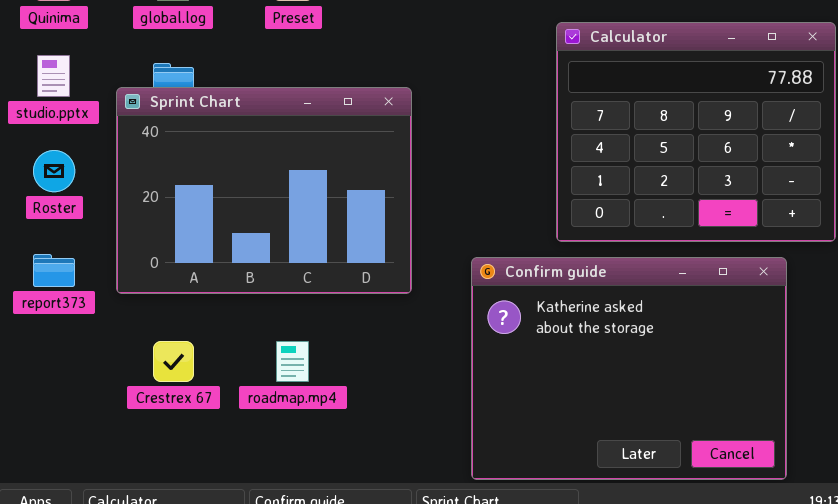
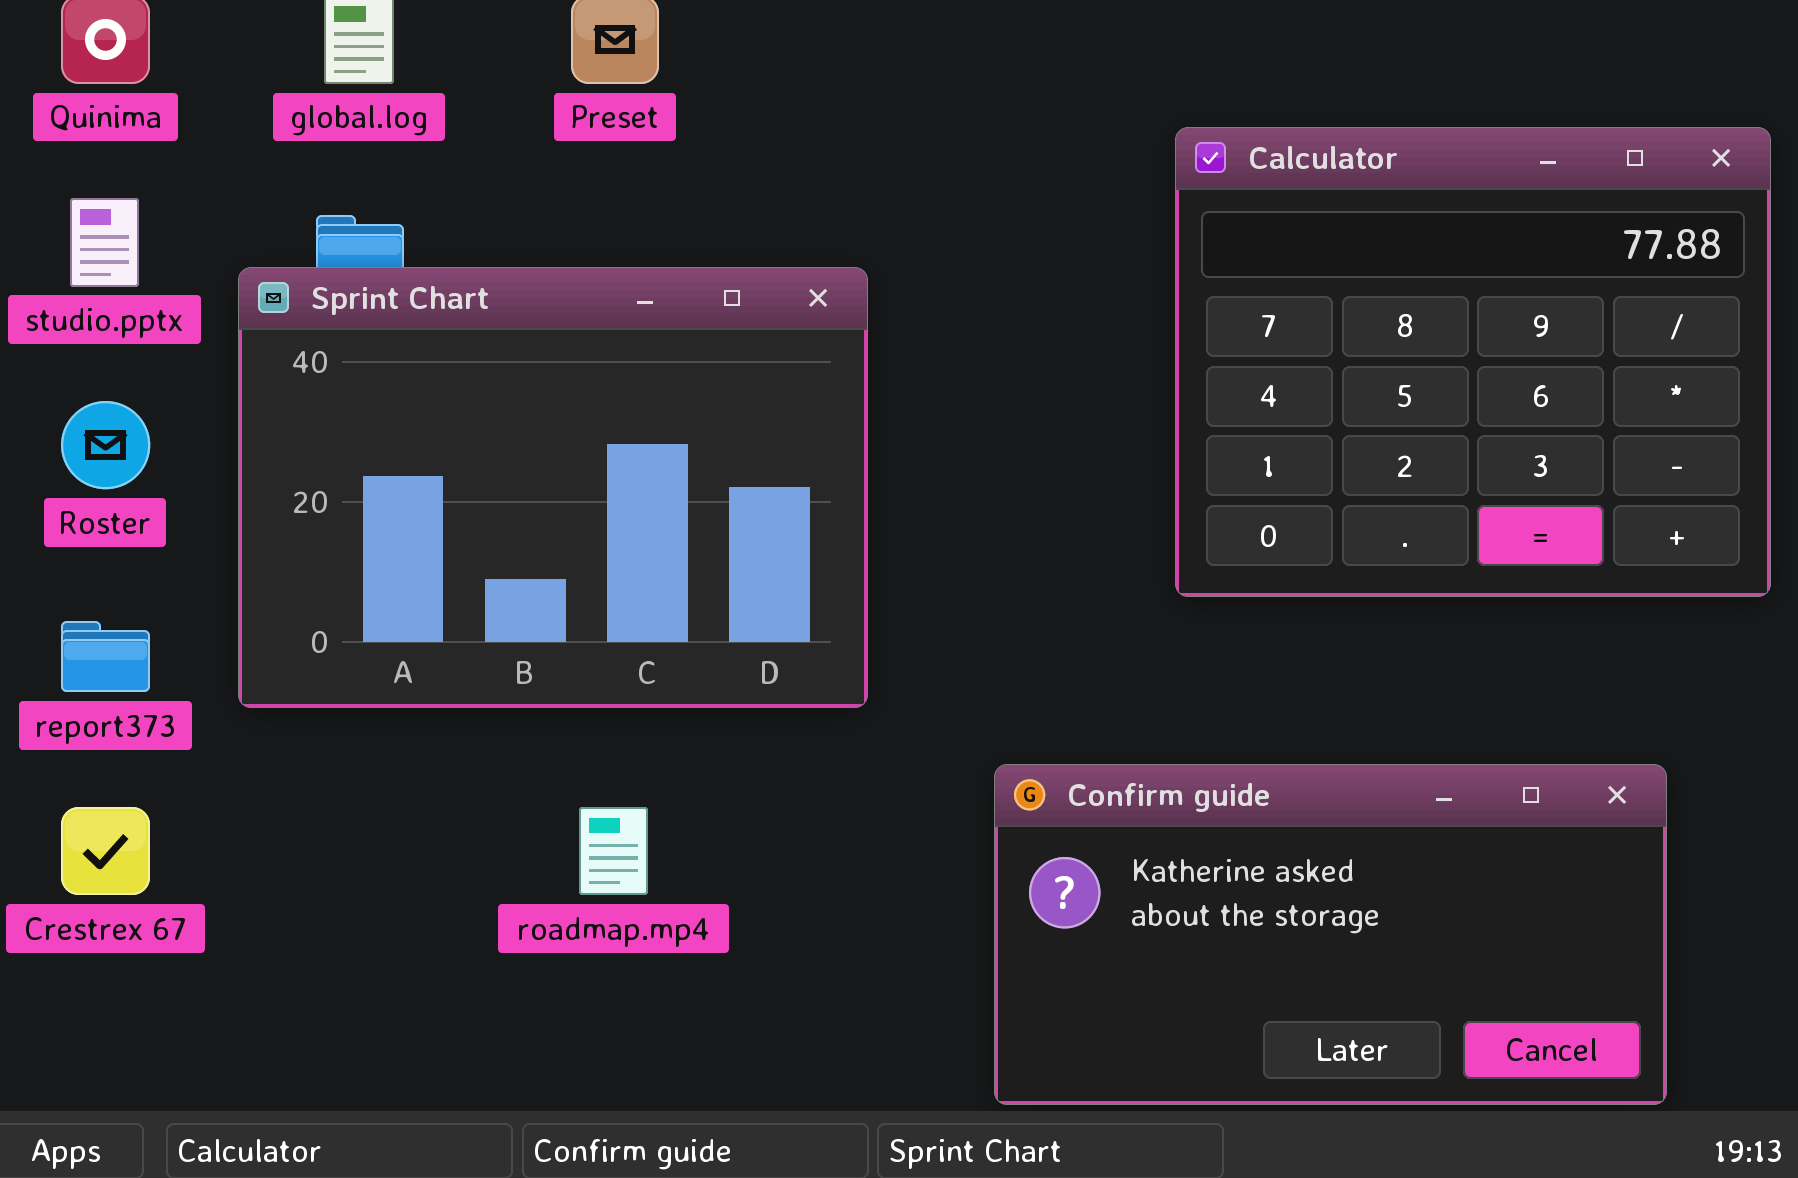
Confirm guide: [471,257,787,480] -> [994,764,1667,1105], resized
Crestrex 67: [153,341,194,382] -> [61,807,150,895], moved

